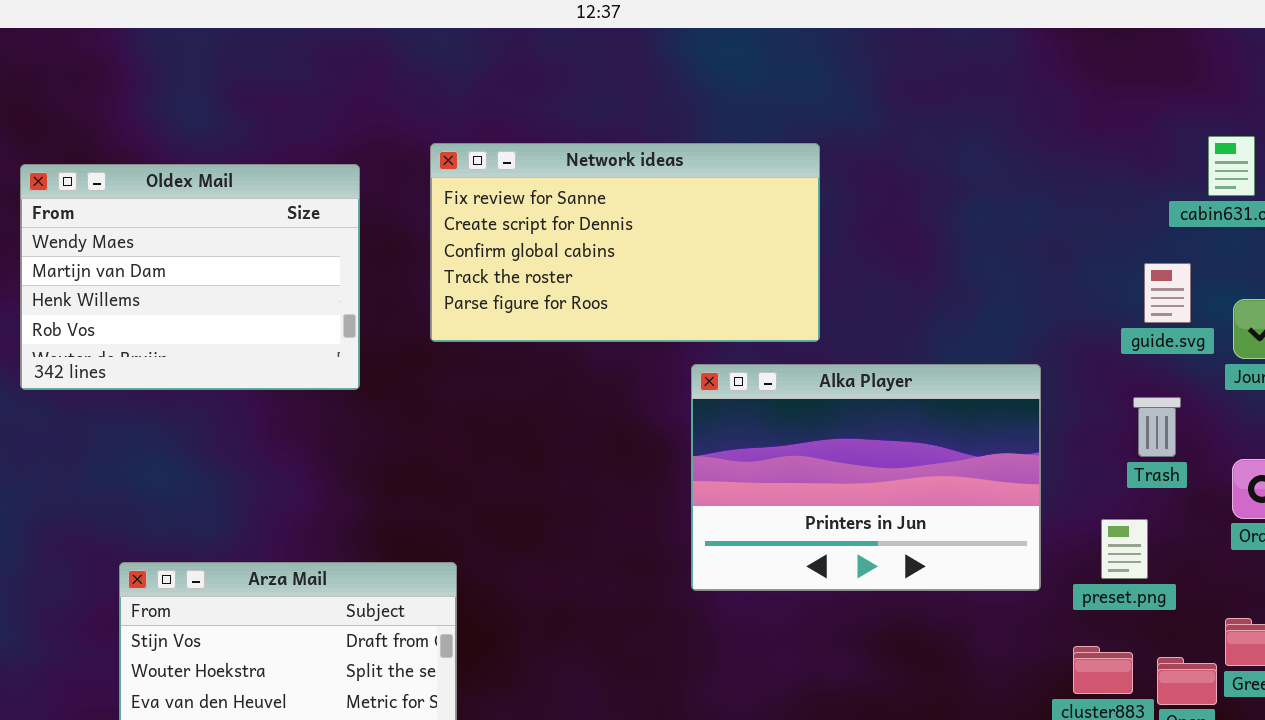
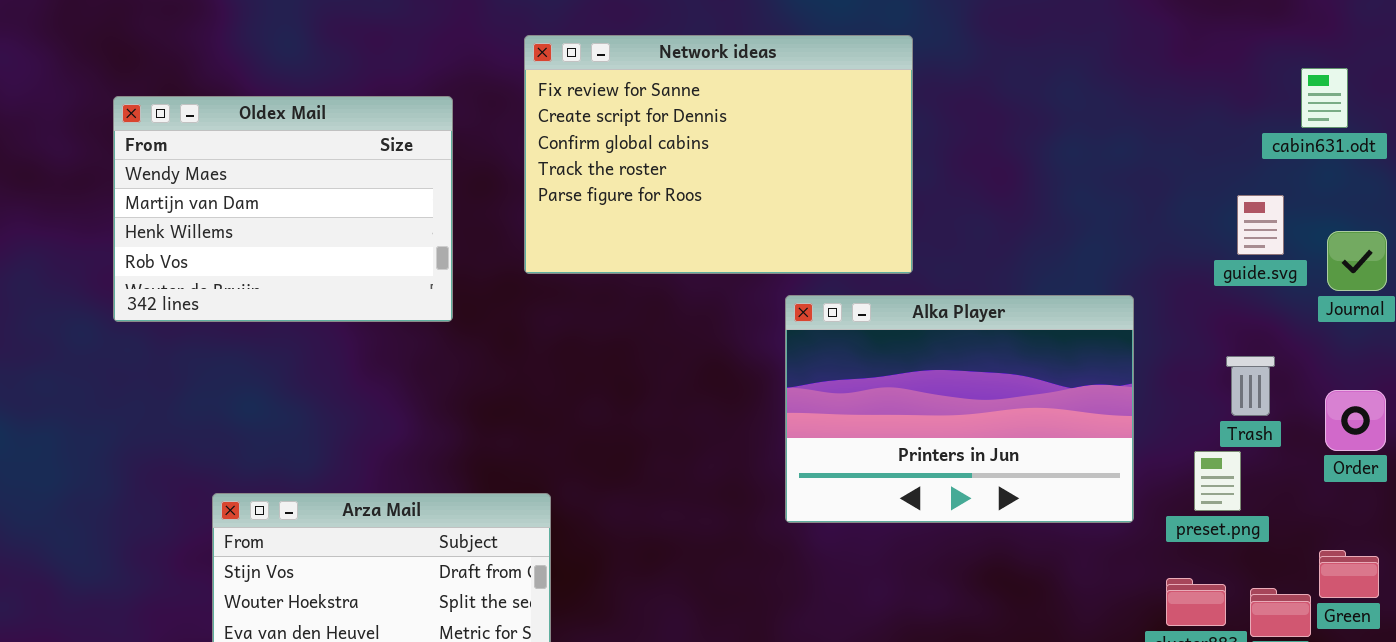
Network ideas: [430,143,820,342] -> [524,35,913,274], resized
Trash: [1133,397,1181,457] -> [1226,356,1275,416], moved

